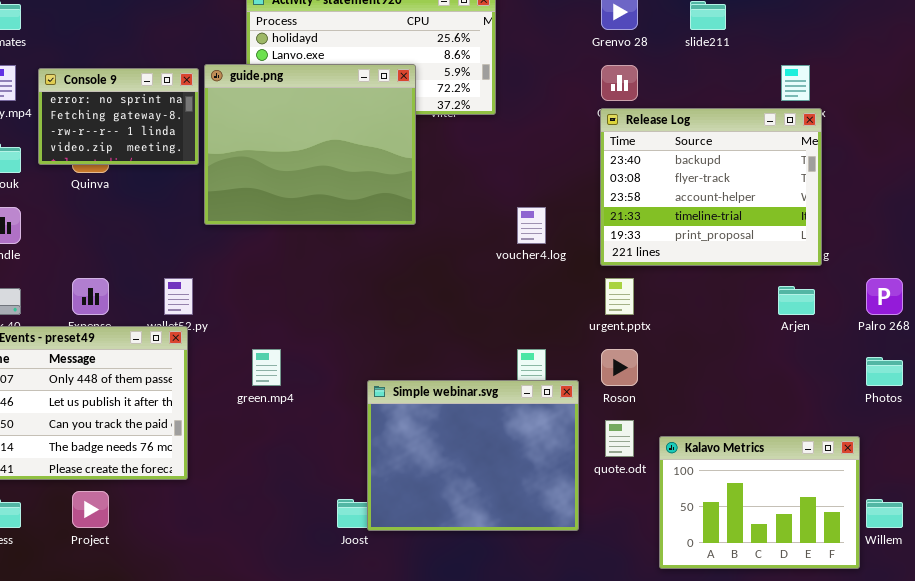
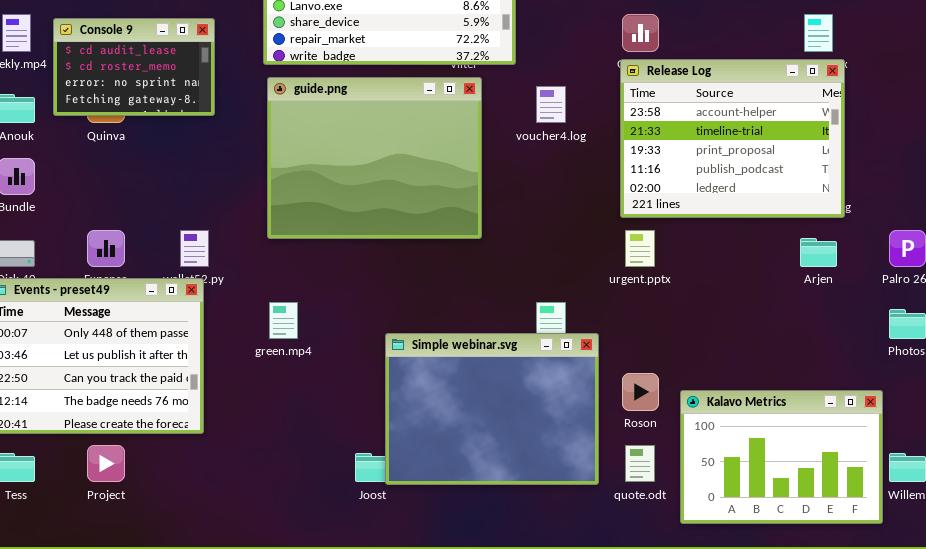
guide.png: [204,64,416,225] -> [267,77,482,239], moved
Console 9: [38,68,199,165] -> [53,18,215,116], scrolled up 2 rows
Release Log: [600,108,822,266] -> [620,59,845,218], scrolled down 2 rows
voucher4.log: [517,207,546,244] -> [536,86,566,123], moved
Roson: [601,349,638,386] -> [622,373,659,411], moved
quote.odt: [605,420,634,457] -> [625,445,655,482], moved

